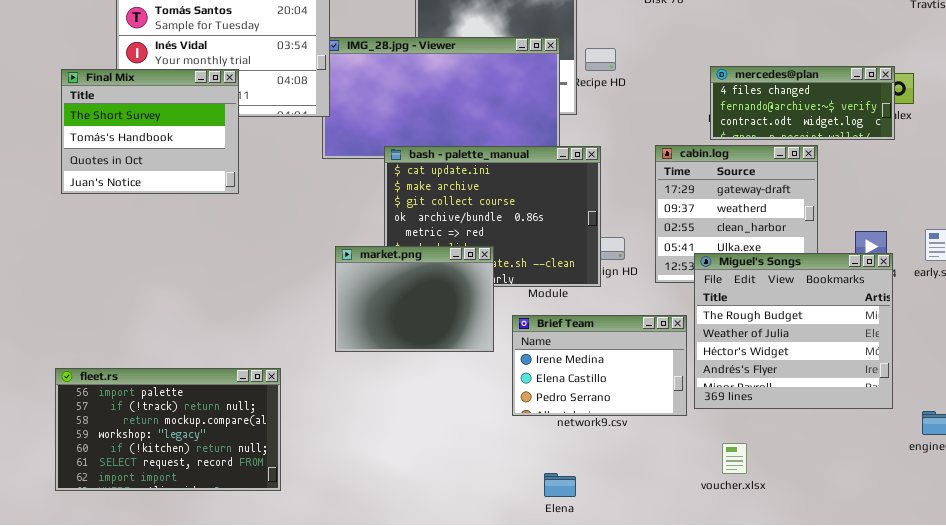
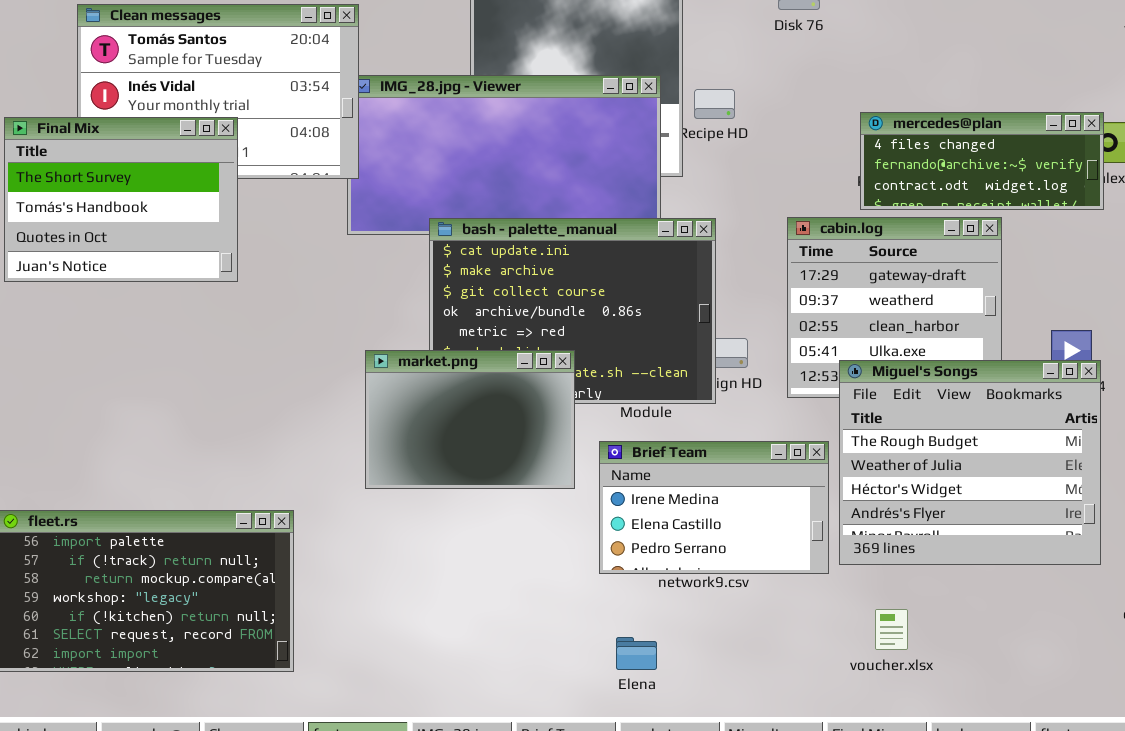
Elena: [544,473,576,497] -> [616,637,657,670], moved

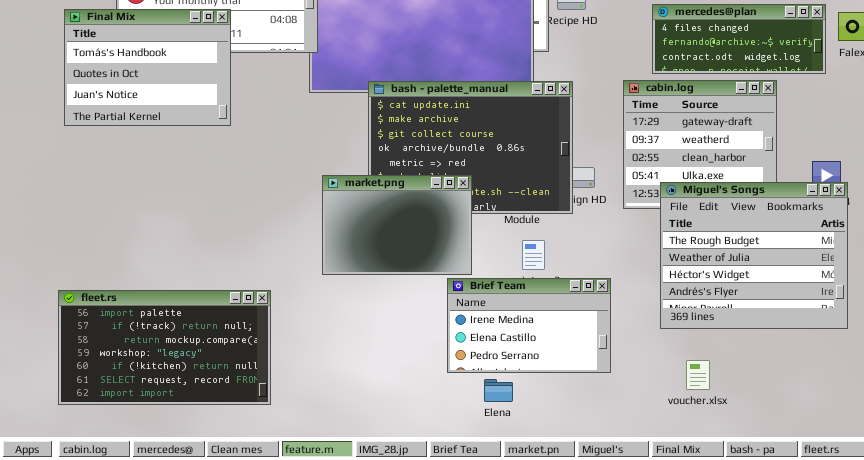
mercedes@plan: [860,112,1104,210] -> [652,4,826,74], moved
Final Mix: [4,117,238,282] -> [64,9,231,126], scrolled down 1 row
Brief Team: [599,441,829,574] -> [447,278,611,373], moved
Elena: [616,637,657,670] -> [484,379,513,402], moved

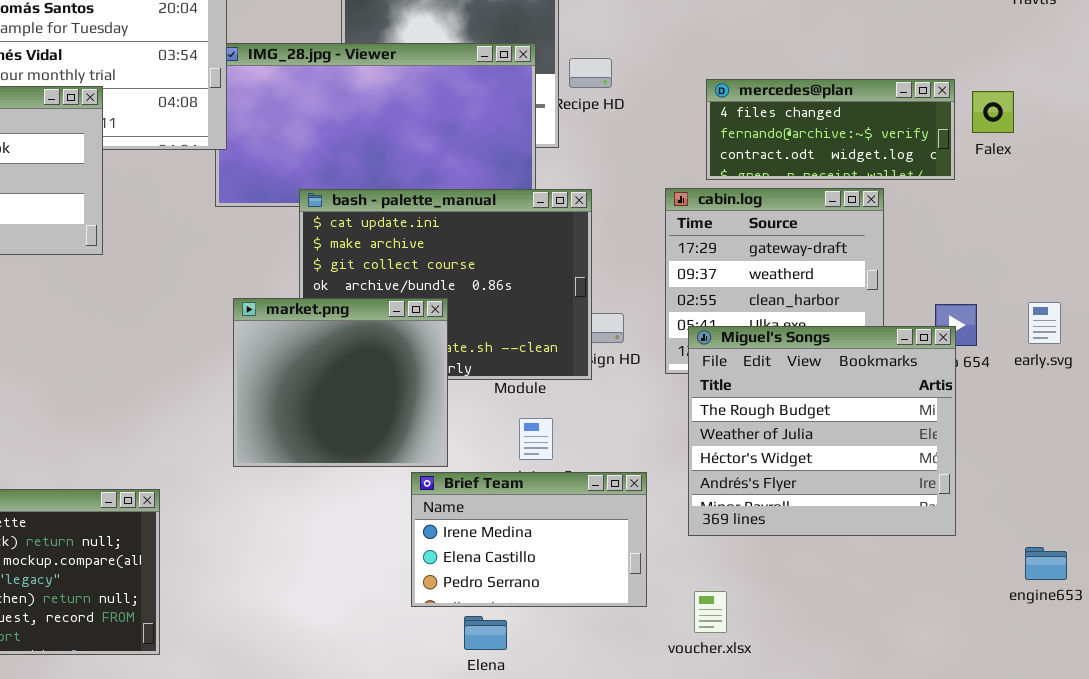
market.png: [322,175,472,275] -> [233,298,448,467], resized
Miguel's Songs: [660,182,848,329] -> [688,326,956,536], moved
voucher.xlsx: [686,360,710,390] -> [694,591,727,633], moved

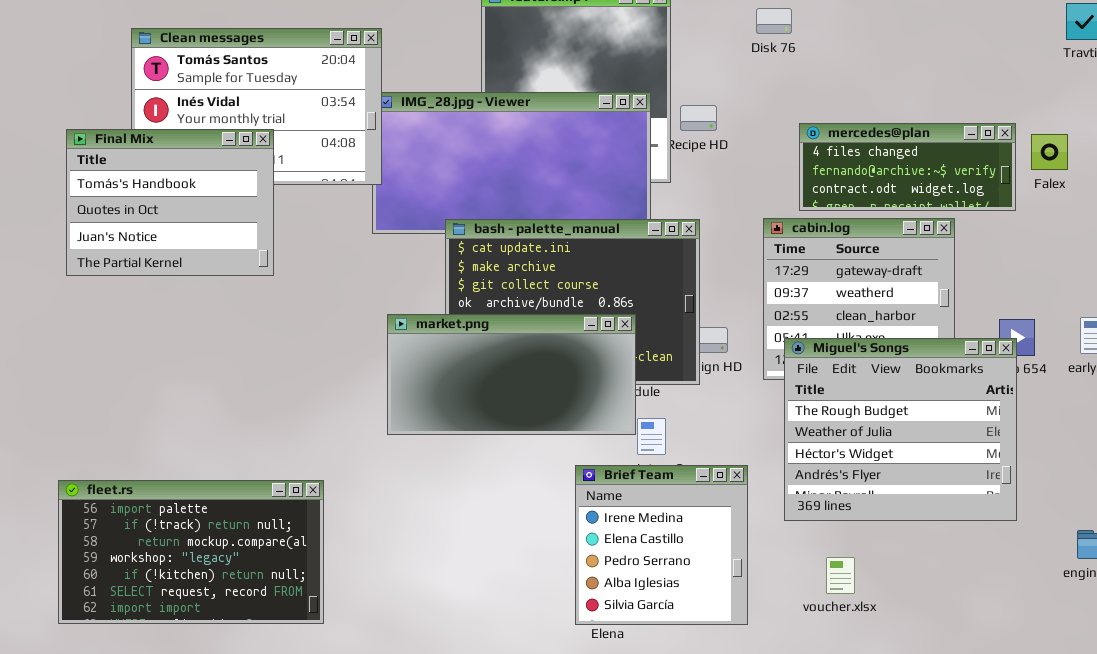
market.png: [233,298,448,467] -> [387,314,636,435], resized
Brief Team: [411,472,647,607] -> [575,465,748,625], resized
voucher.xlsx: [694,591,727,633] -> [826,557,855,594], moved

